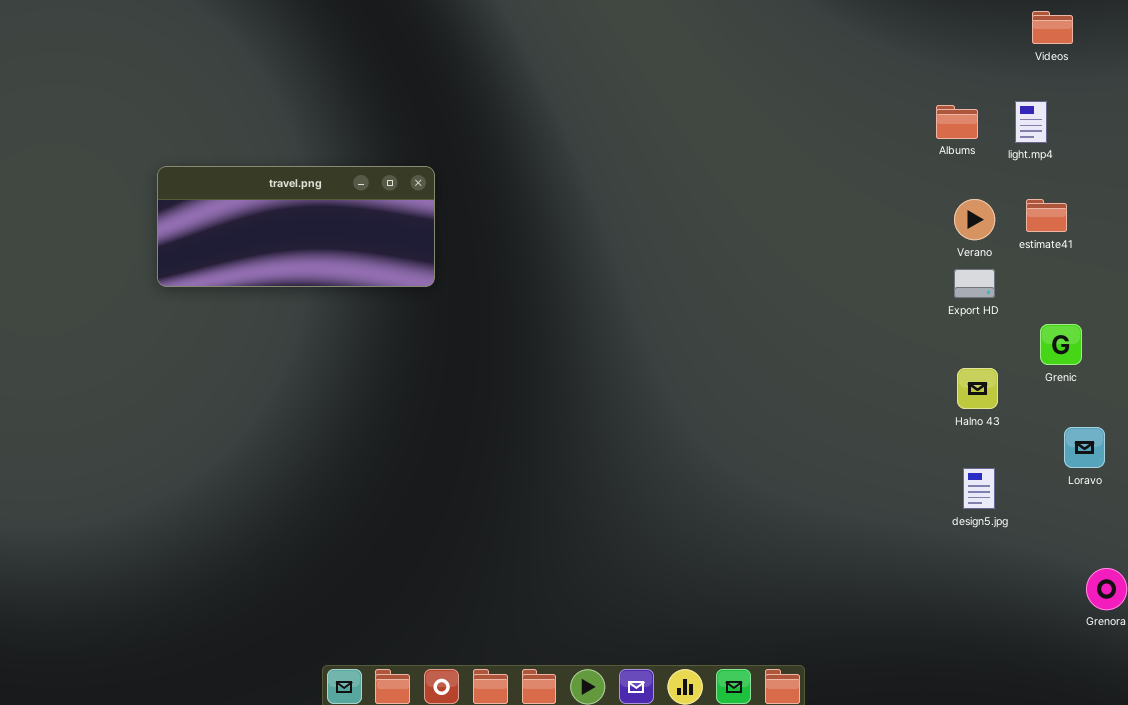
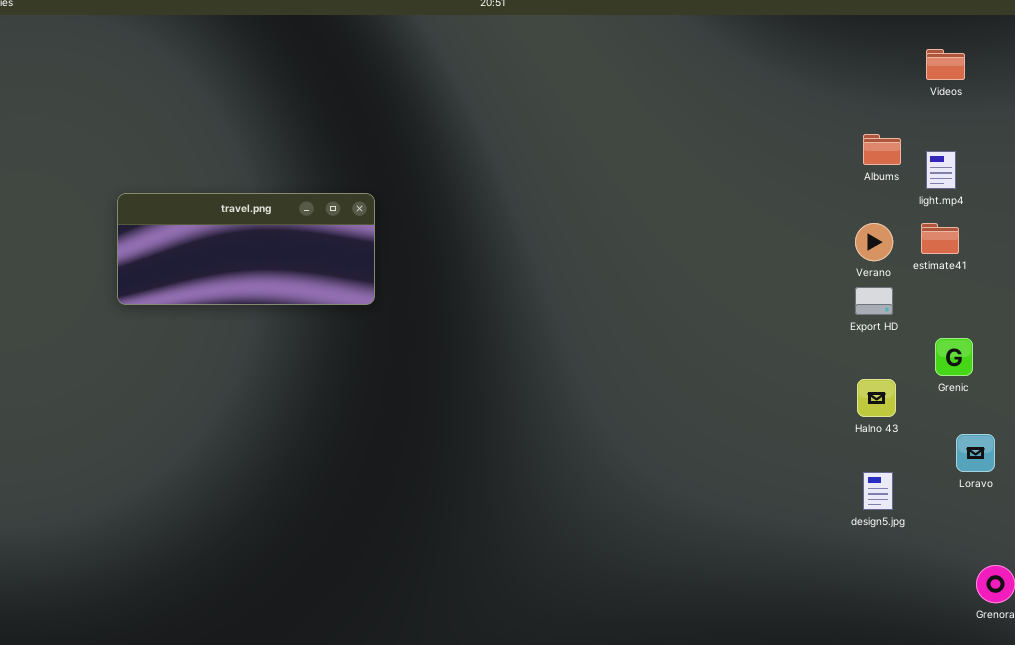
light.mp4: [1015,101,1047,143] -> [926,151,956,189], moved
Albums: [936,105,978,139] -> [863,134,901,165], moved

